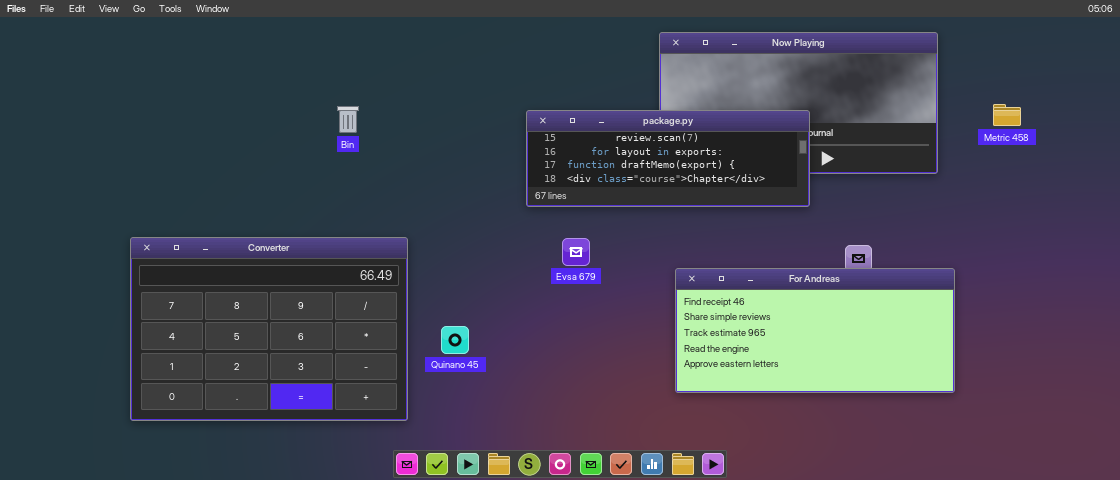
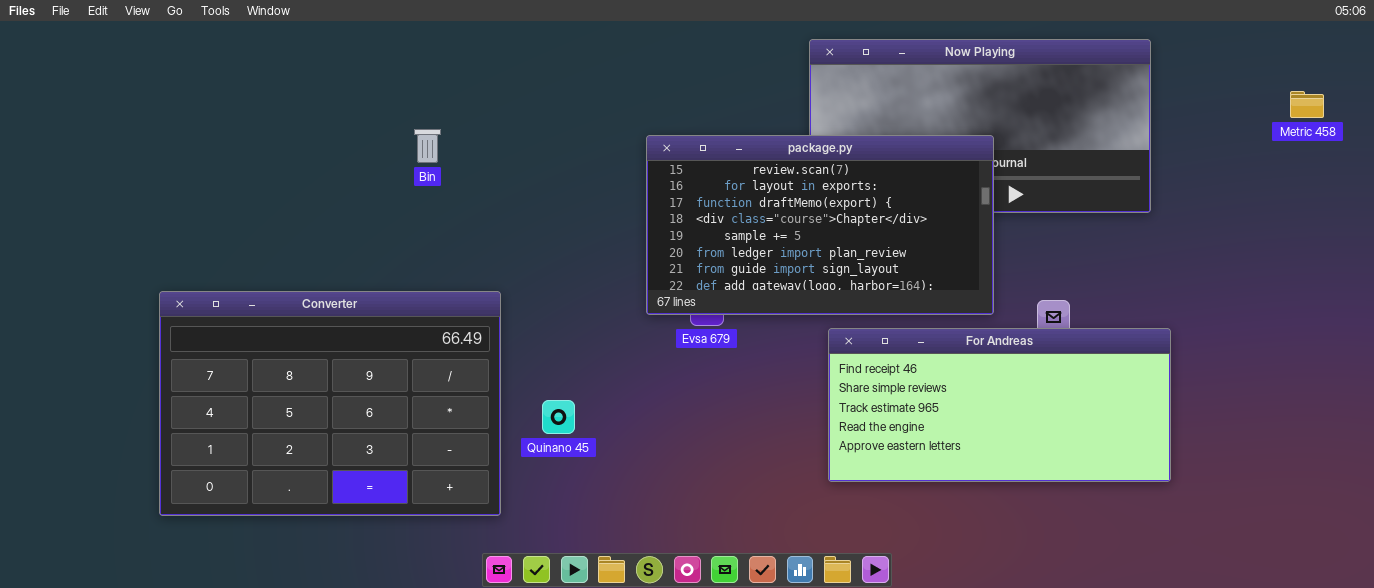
Metric 458: [993,104,1021,126] -> [1290,91,1324,118], moved
package.py: [526,110,810,207] -> [646,135,994,315], resized

